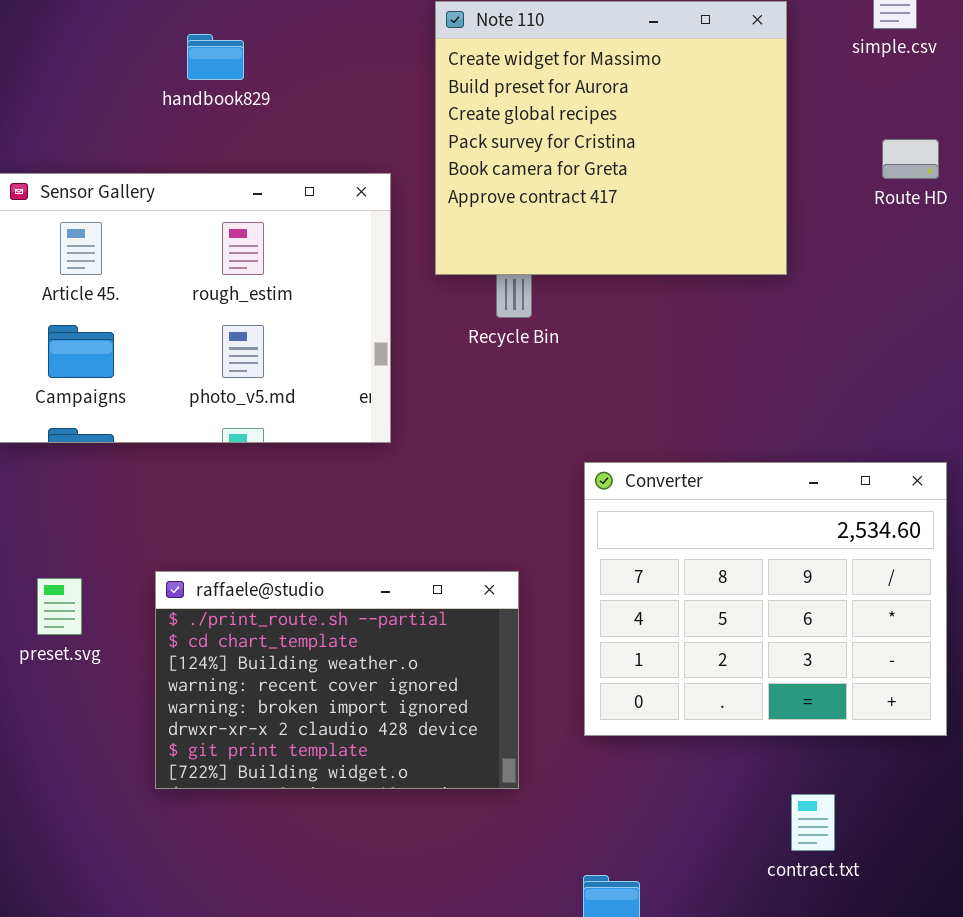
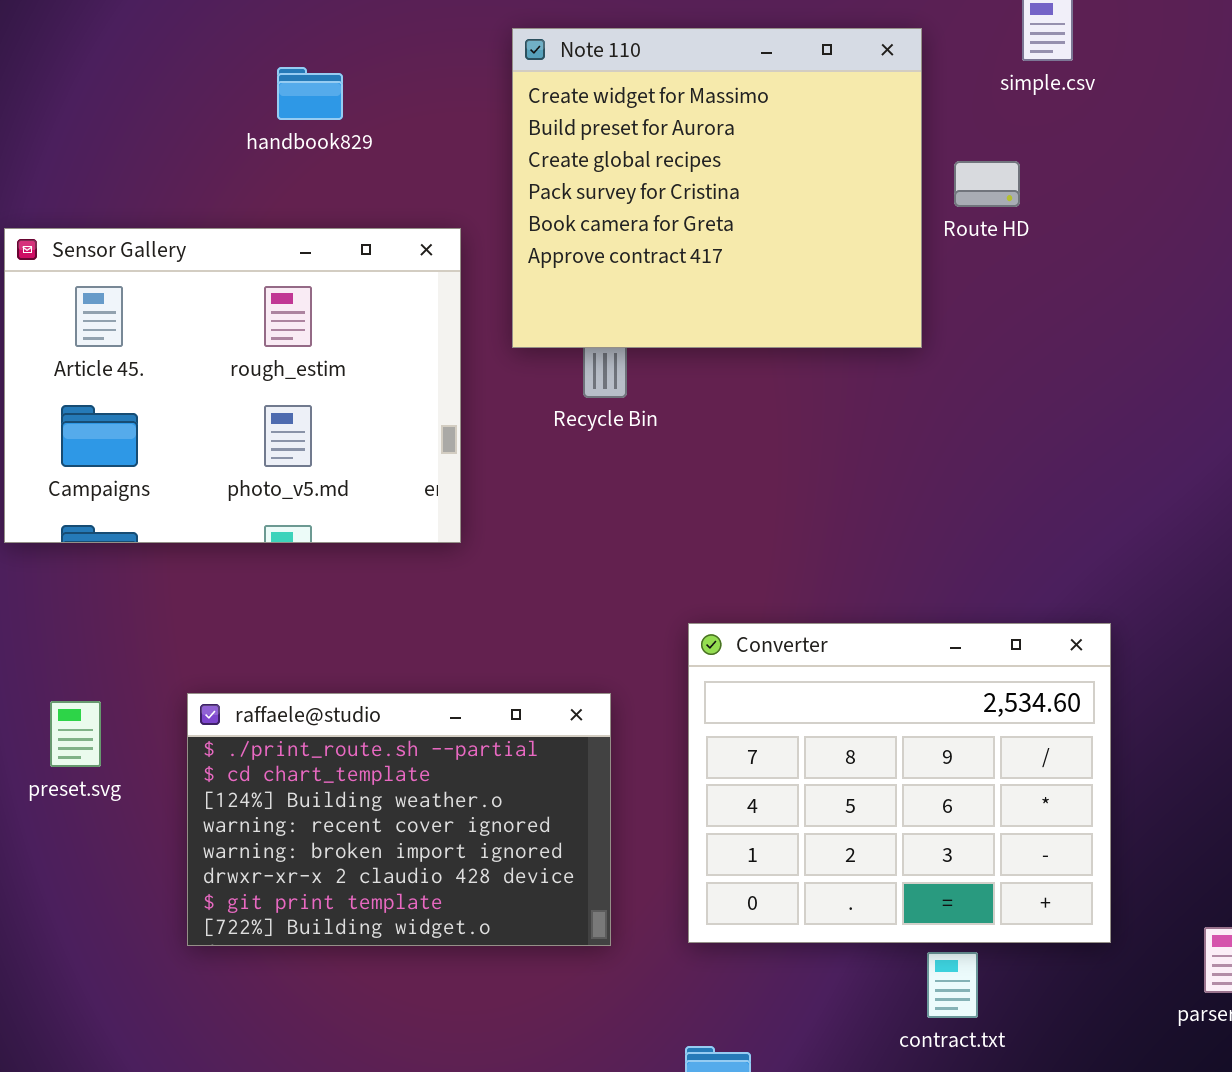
handbook829: [187,34,244,80] -> [277,67,343,120], moved
Route HD: [882,139,939,179] -> [954,161,1020,207], moved
Converter: [584,462,947,736] -> [688,623,1111,943], moved

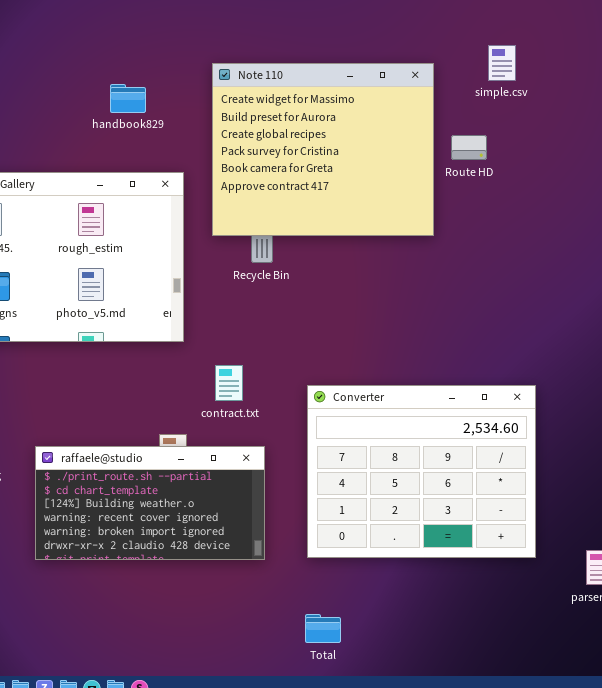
handbook829: [277,67,343,120] -> [110,84,146,113], moved
raffaele@studio: [187,693,611,946] -> [35,446,265,560], resized
contract.txt: [927,952,978,1018] -> [215,365,243,401], moved

